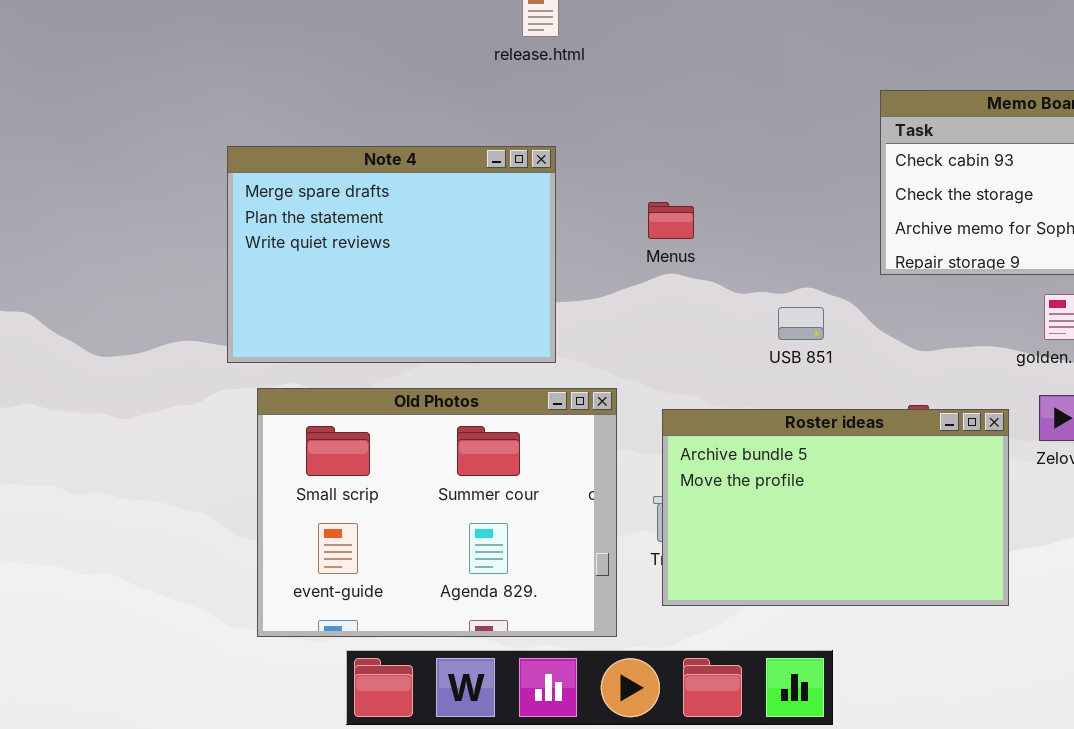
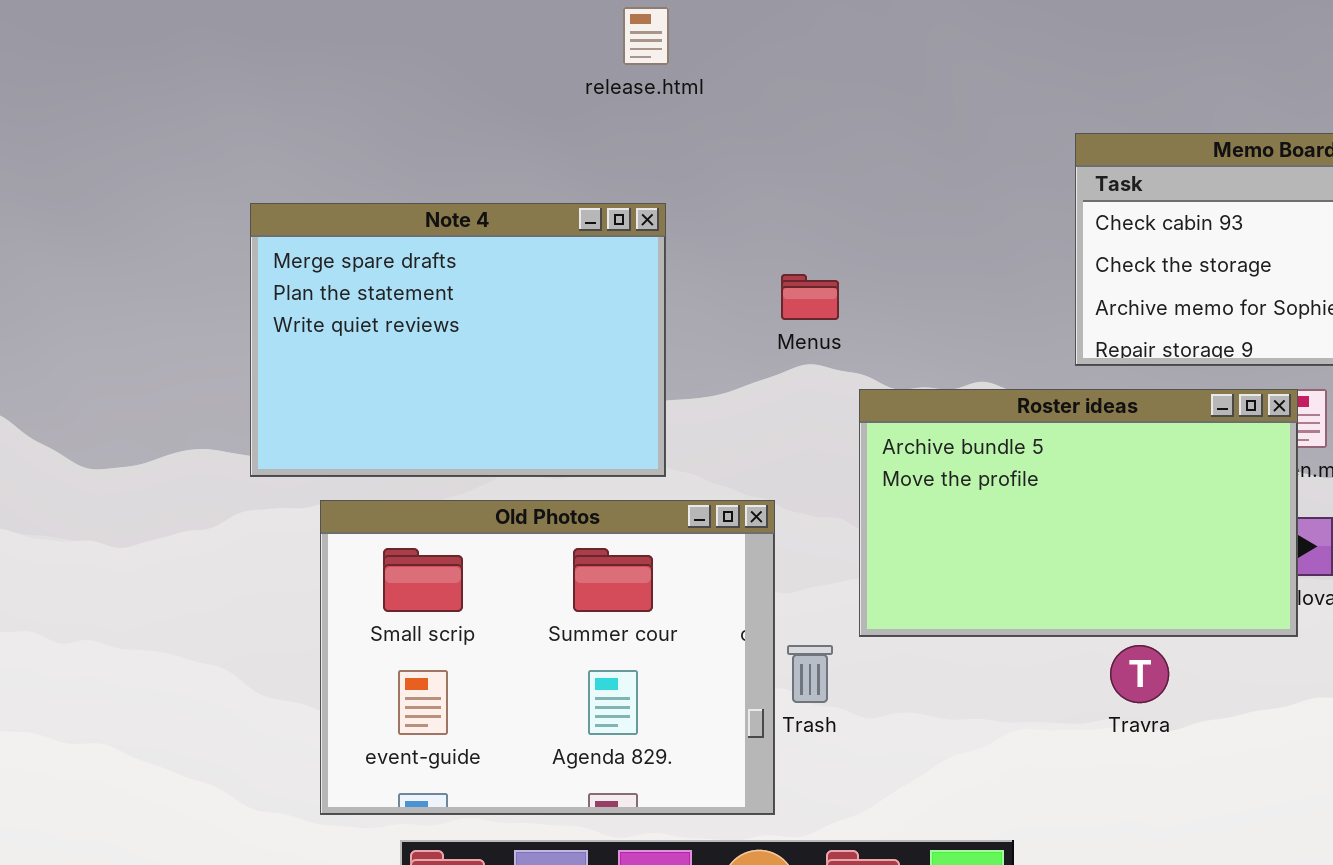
Old Photos: [257,388,617,637] -> [320,500,775,815], moved
Roster ideas: [662,409,1009,606] -> [859,389,1298,637], moved

